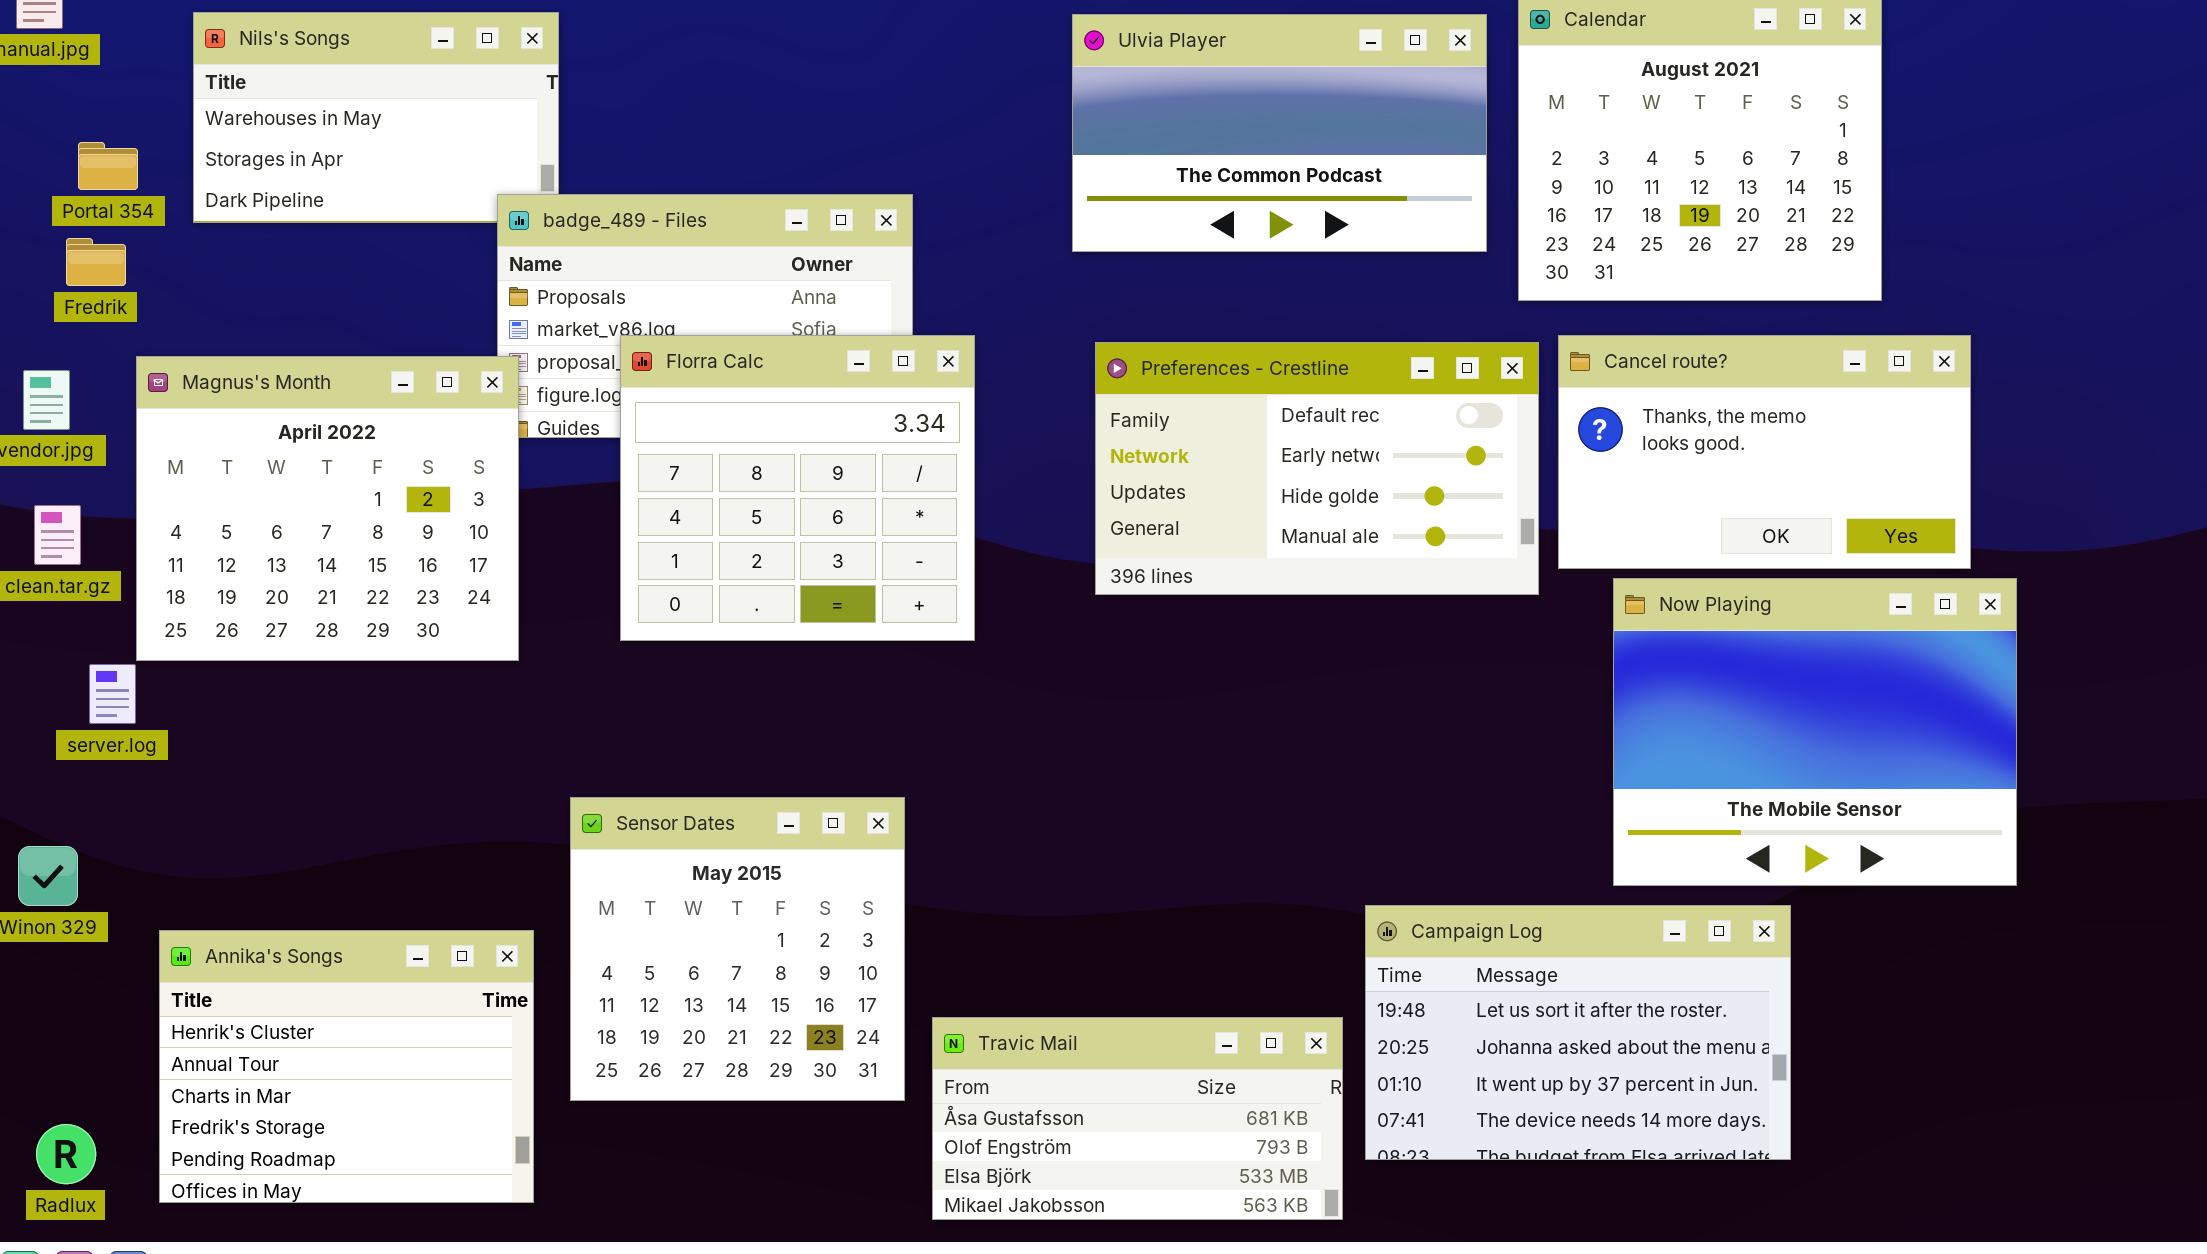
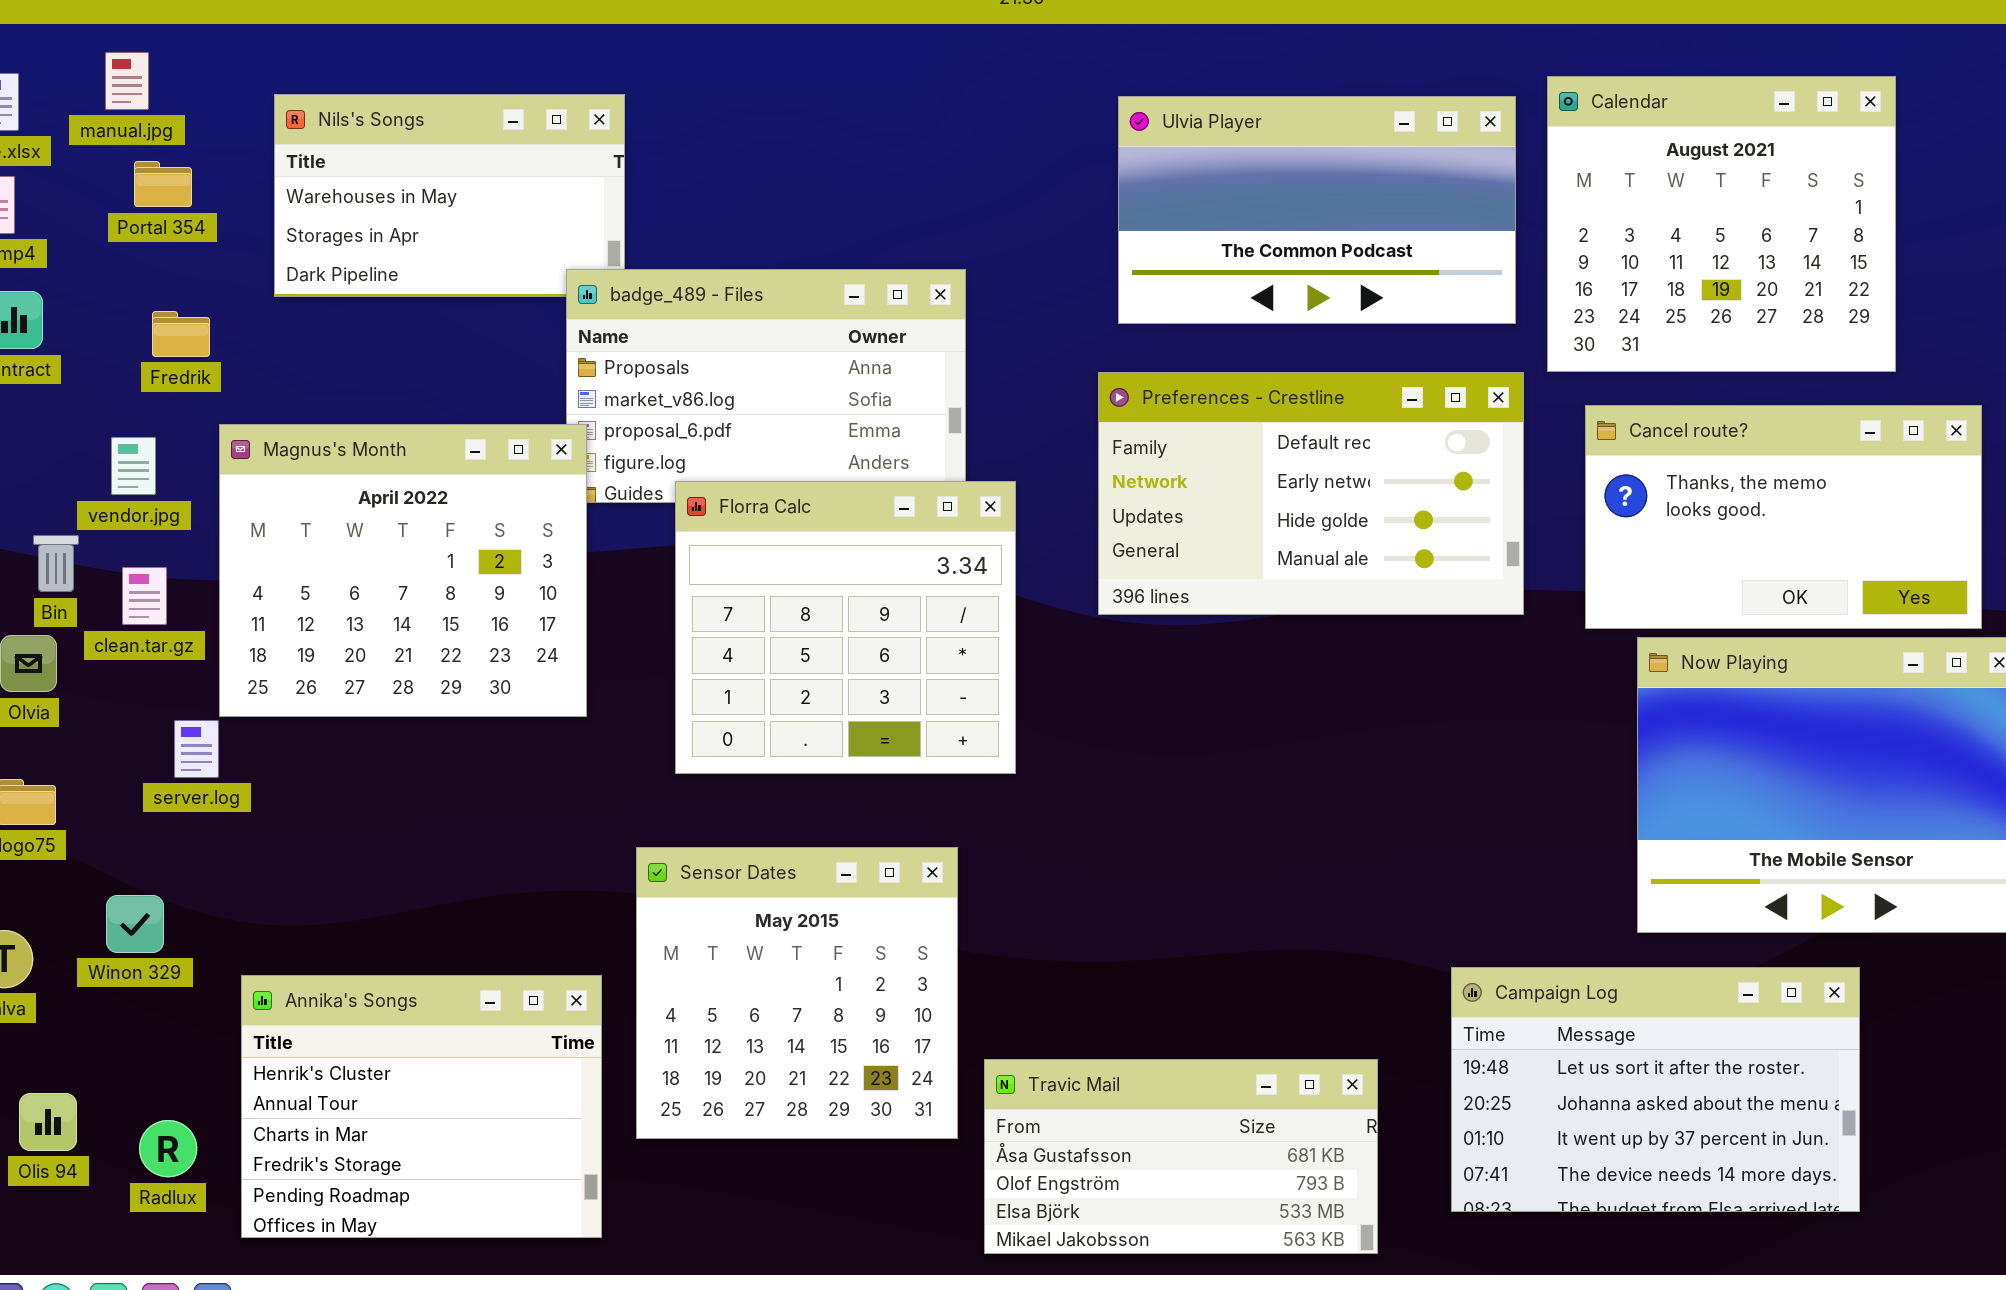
Portal 354: [78,142,138,190] -> [134,161,192,207], moved
Florra Calc: [620,335,975,641] -> [675,481,1016,774], moved
Preferences - Crestline: [1095,342,1539,595] -> [1098,372,1524,615], moved
Campaign Log: [1365,905,1791,1160] -> [1451,967,1860,1212], moved
Radlux: [36,1124,96,1184] -> [139,1120,197,1177], moved

